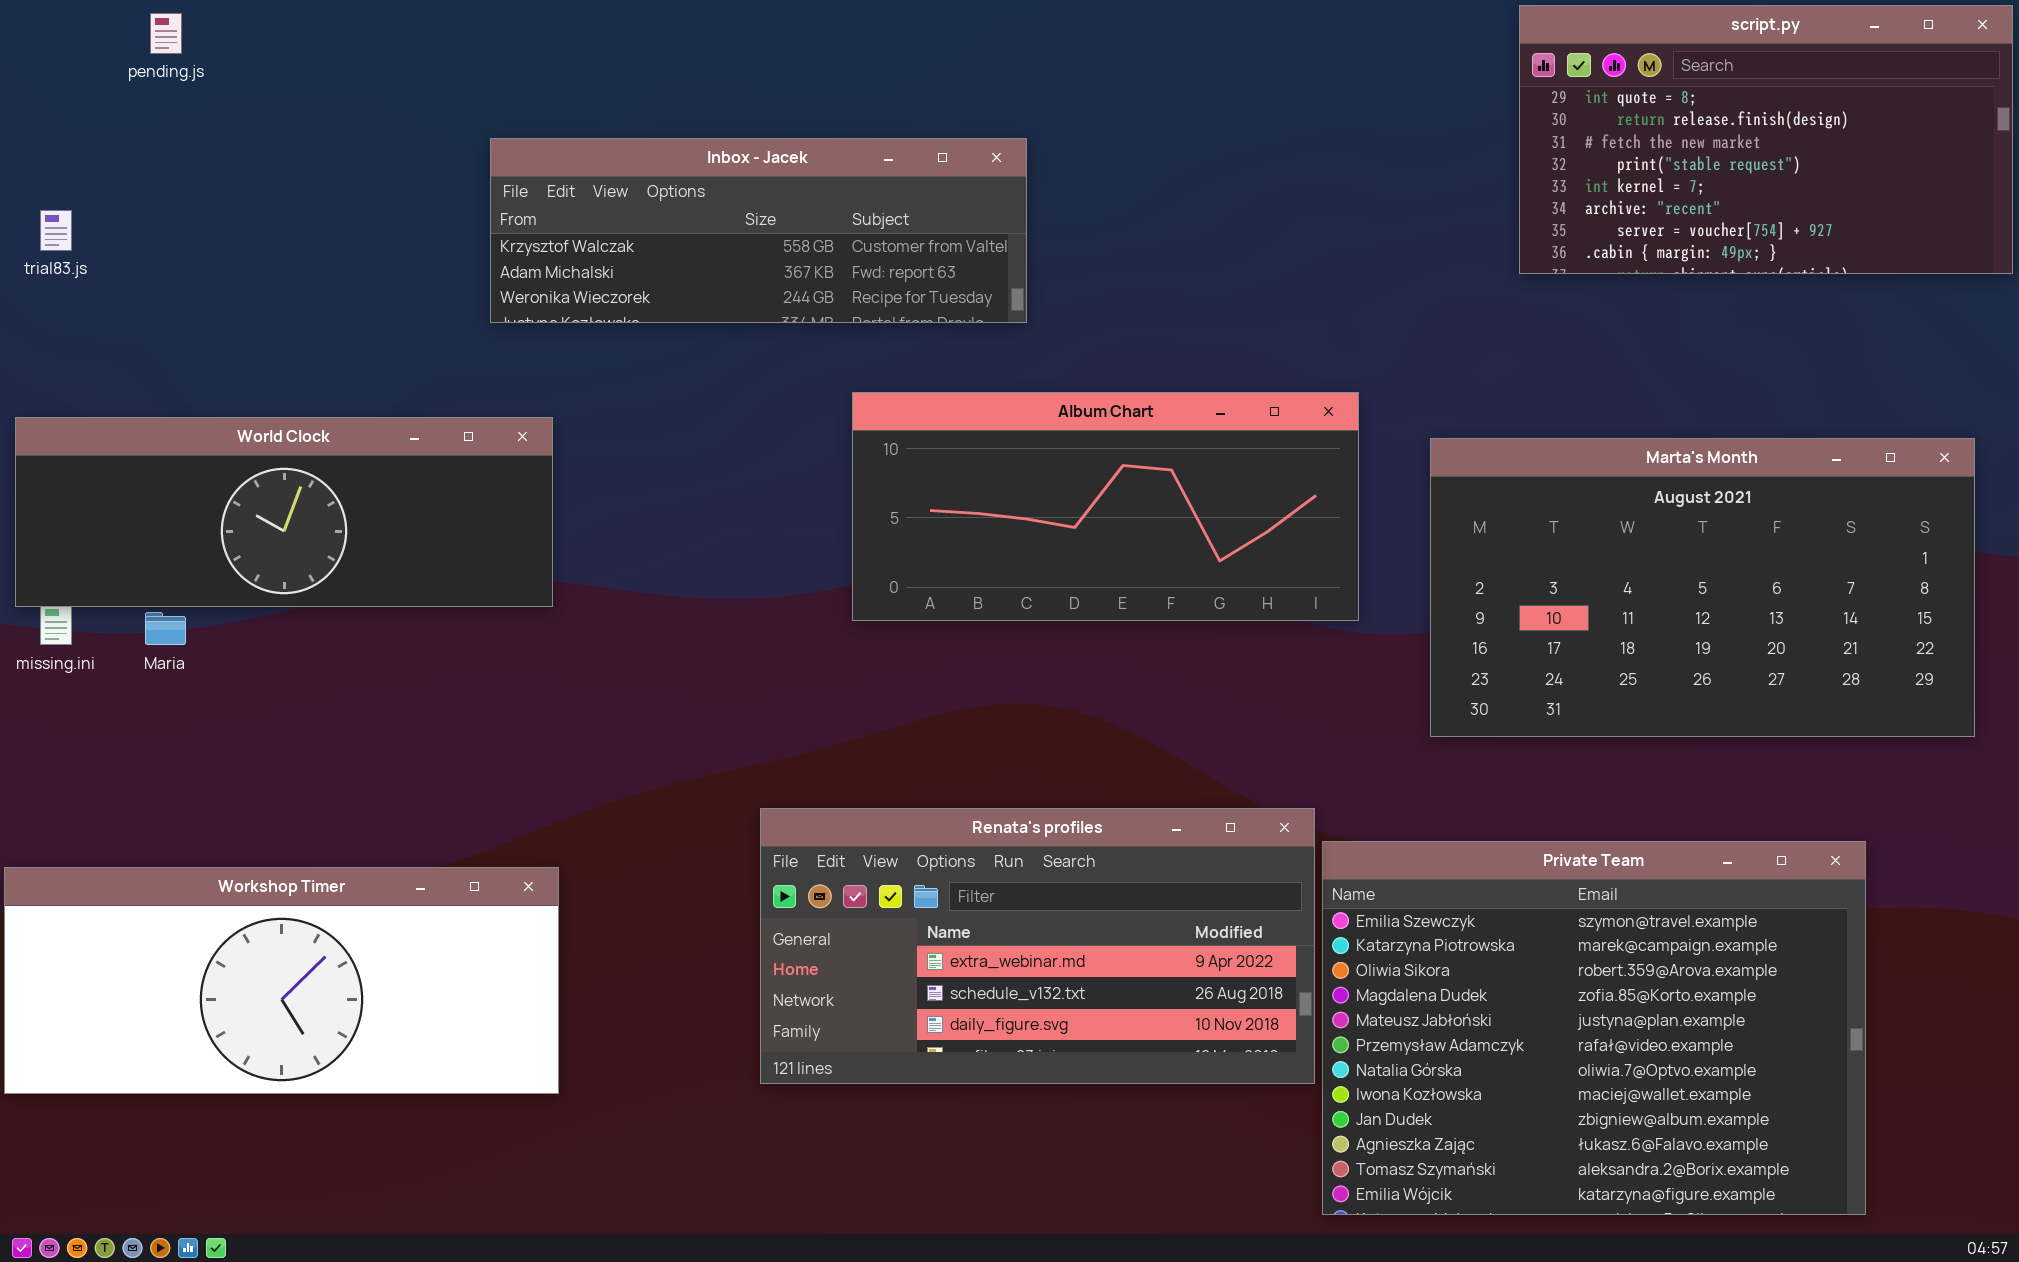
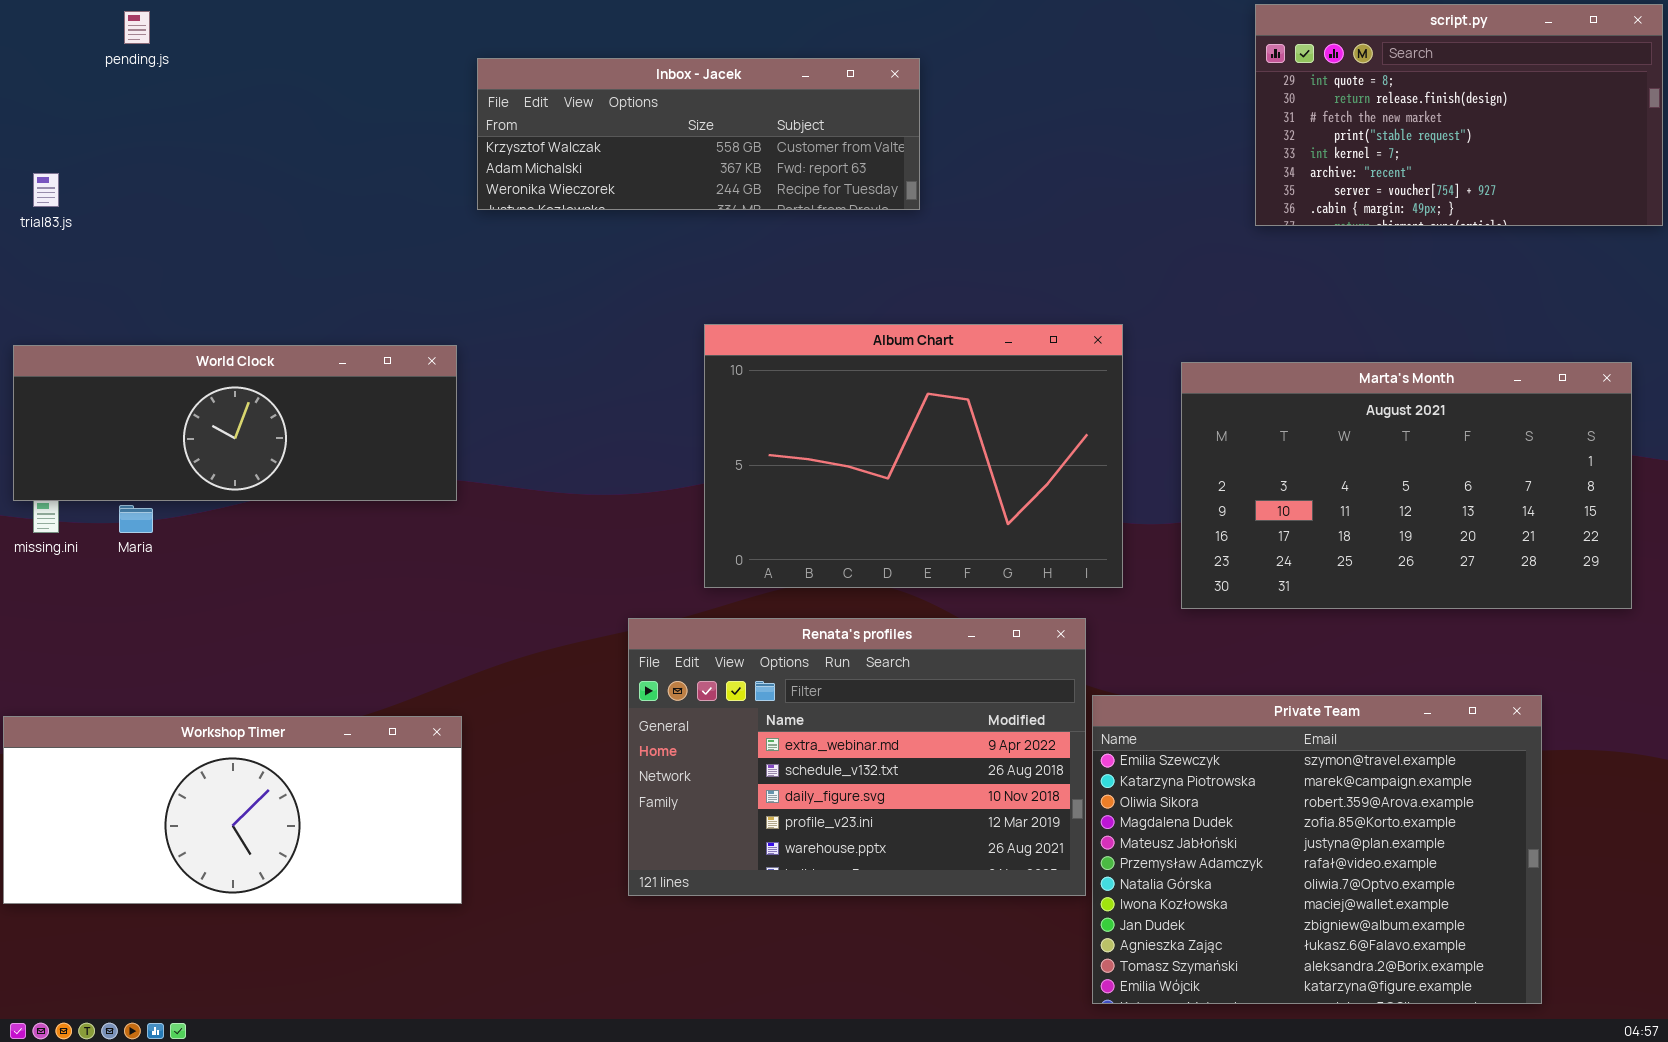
Inbox - Jacek: [490,138,1027,323] -> [477,58,920,210], moved
Album Chart: [852,392,1359,621] -> [704,324,1123,588], resized
Renata's profiles: [760,808,1315,1084] -> [628,618,1086,896], resized

